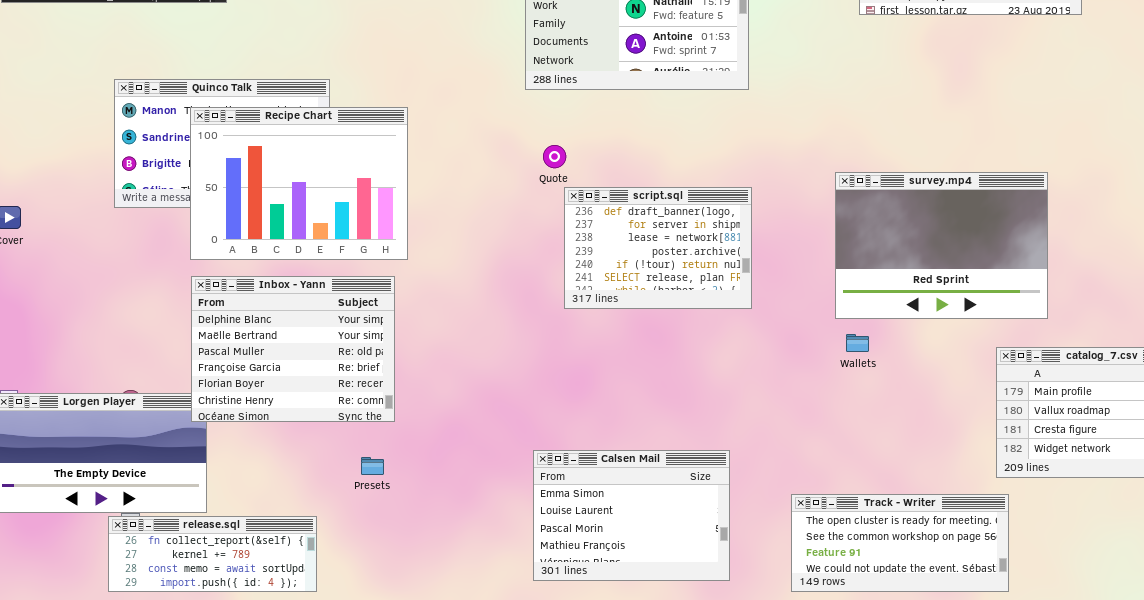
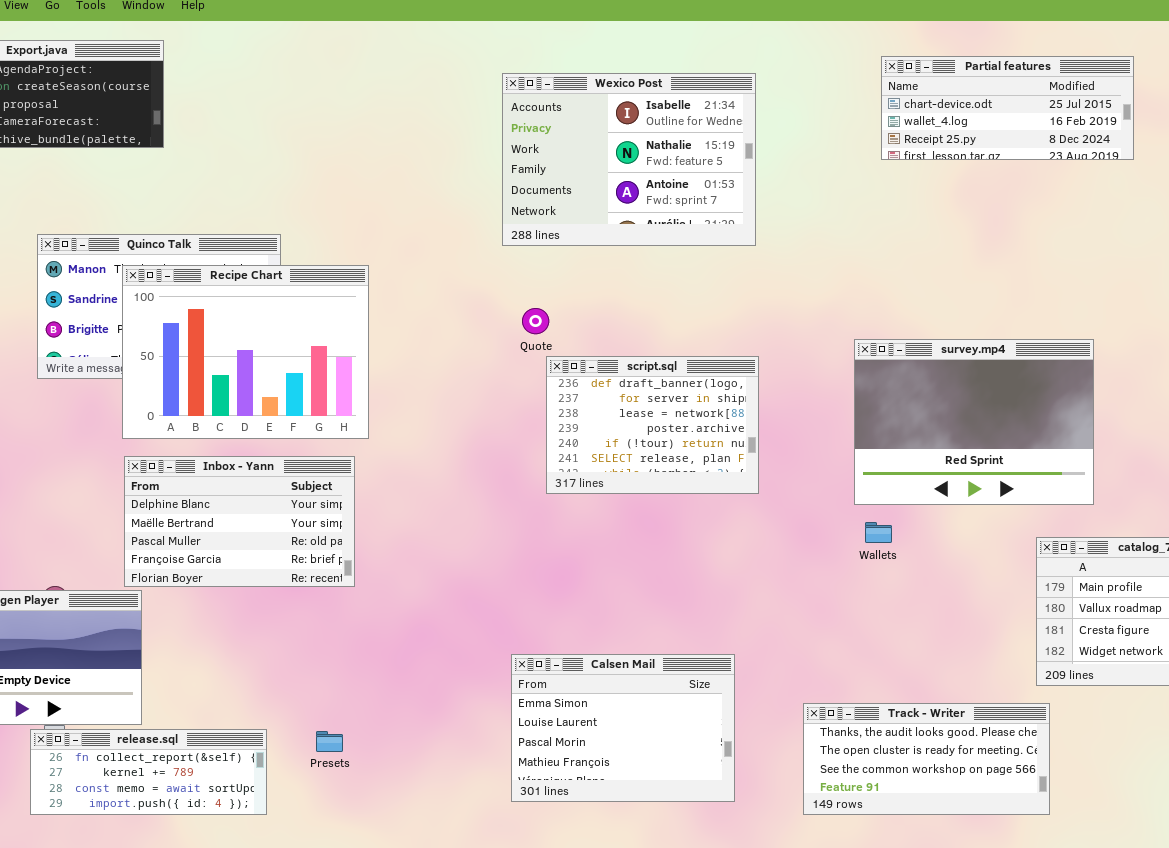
Inbox - Yann: [191,276,395,422] -> [124,456,355,587], resized
Presets: [361,457,384,475] -> [316,731,343,752], moved
Track - Writer: [791,494,1009,592] -> [803,703,1050,815], scrolled up 1 row

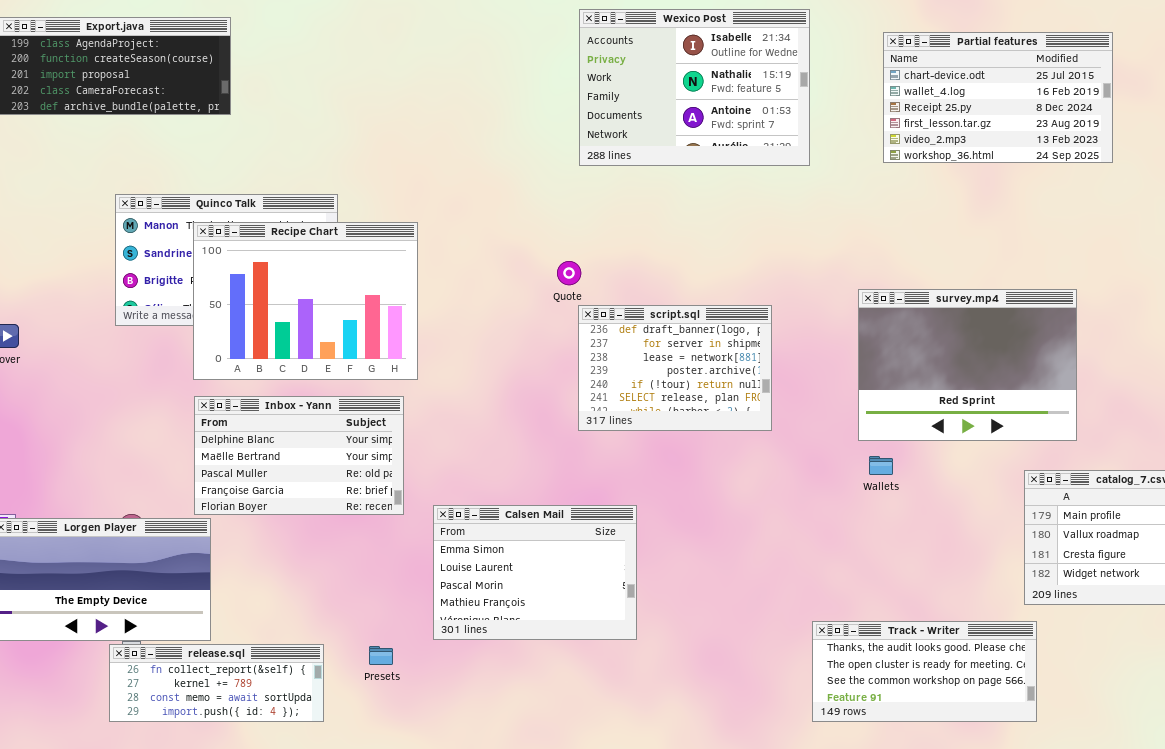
Partial features: [881,56,1134,160] -> [883,32,1113,163], resized
Wexico Post: [502,73,756,246] -> [579,9,810,166], moved
Calsen Mail: [511,654,735,802] -> [433,505,637,640], moved

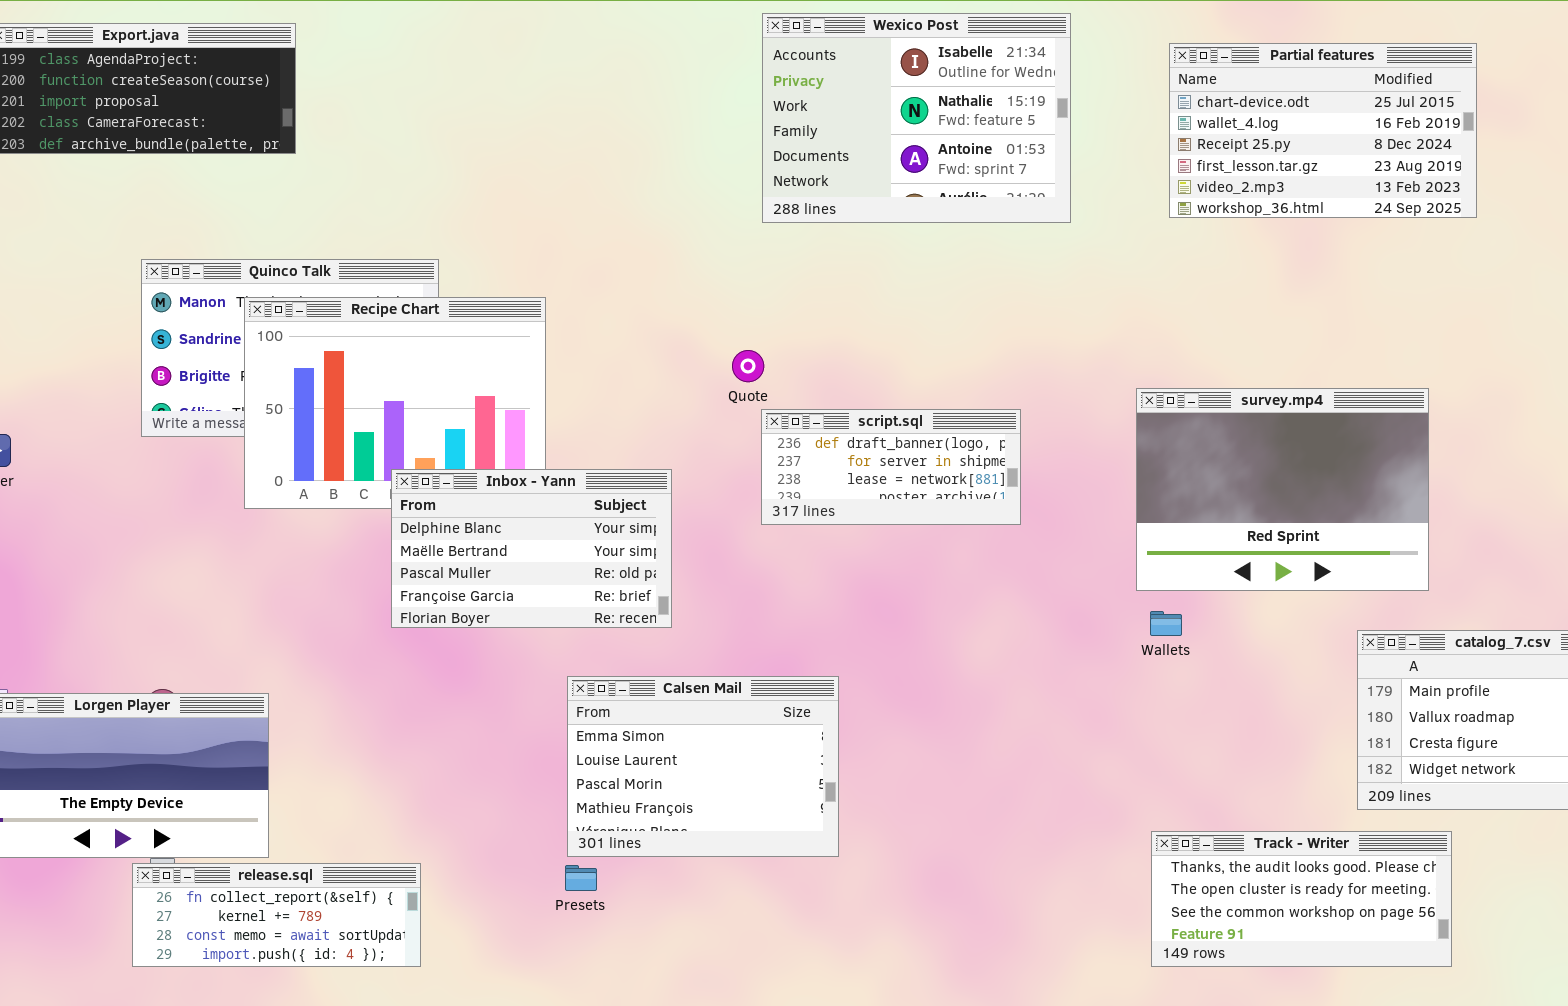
script.sql: [578,305,772,431] -> [761,409,1021,525], resized
Inbox - Yann: [194,396,404,515] -> [391,469,672,628], moved
Track - Writer: [812,621,1037,722] -> [1151,831,1452,967], moved
Presets: [369,646,393,665] -> [565,865,597,891], moved

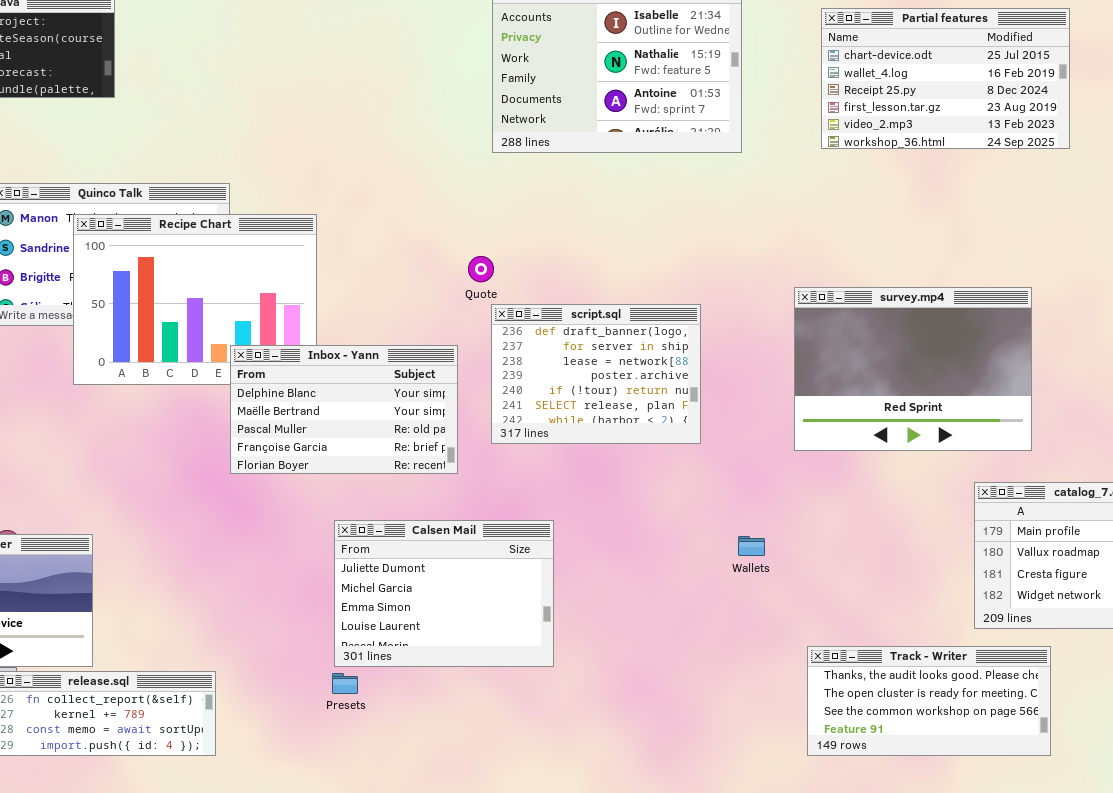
script.sql: [761,409,1021,525] -> [491,304,701,444], resized
Inbox - Yann: [391,469,672,628] -> [230,345,458,474], moved
Wallets: [1150,611,1182,636] -> [738,536,765,556], moved
Calsen Mail: [567,676,839,857] -> [334,520,554,667], scrolled up 2 rows

